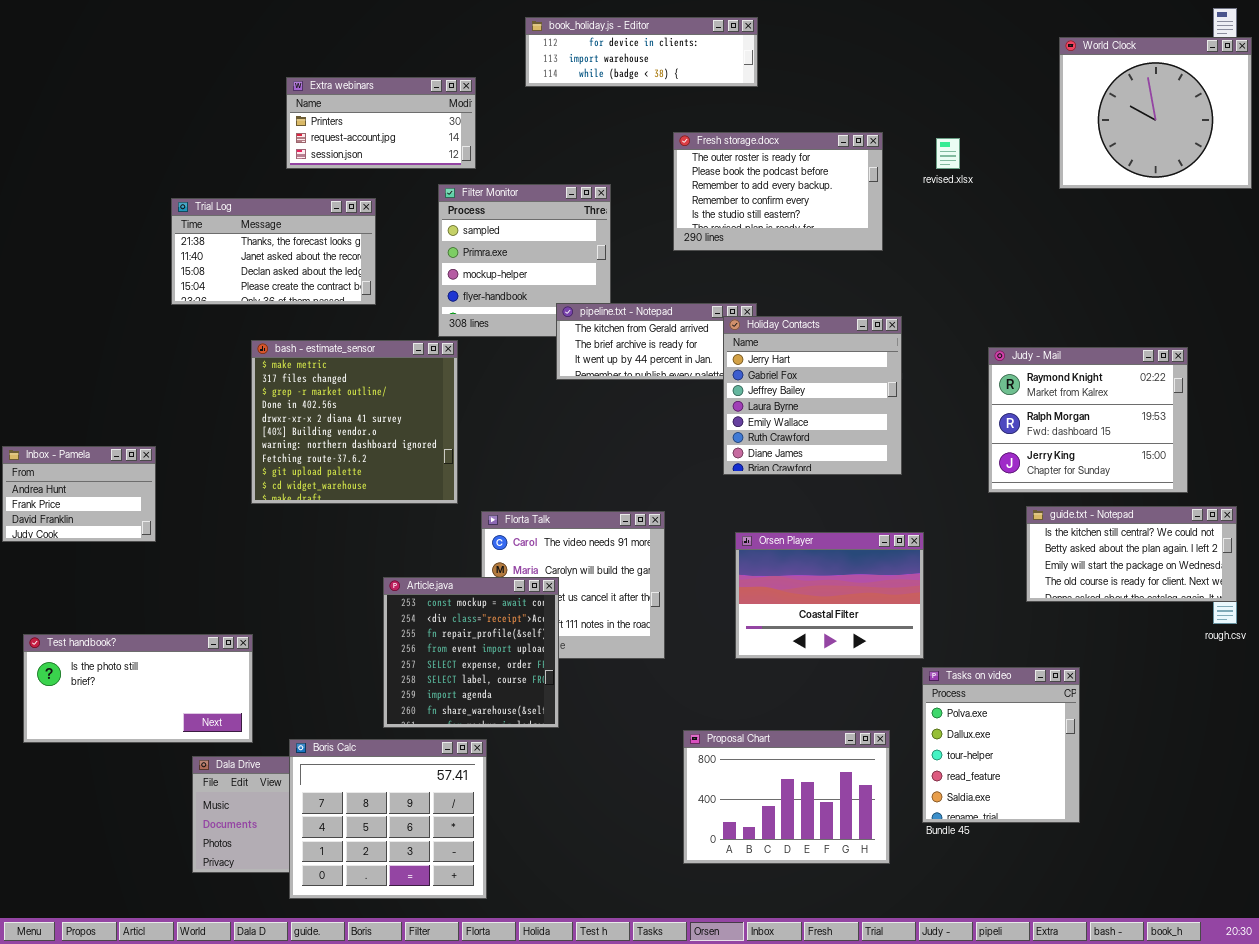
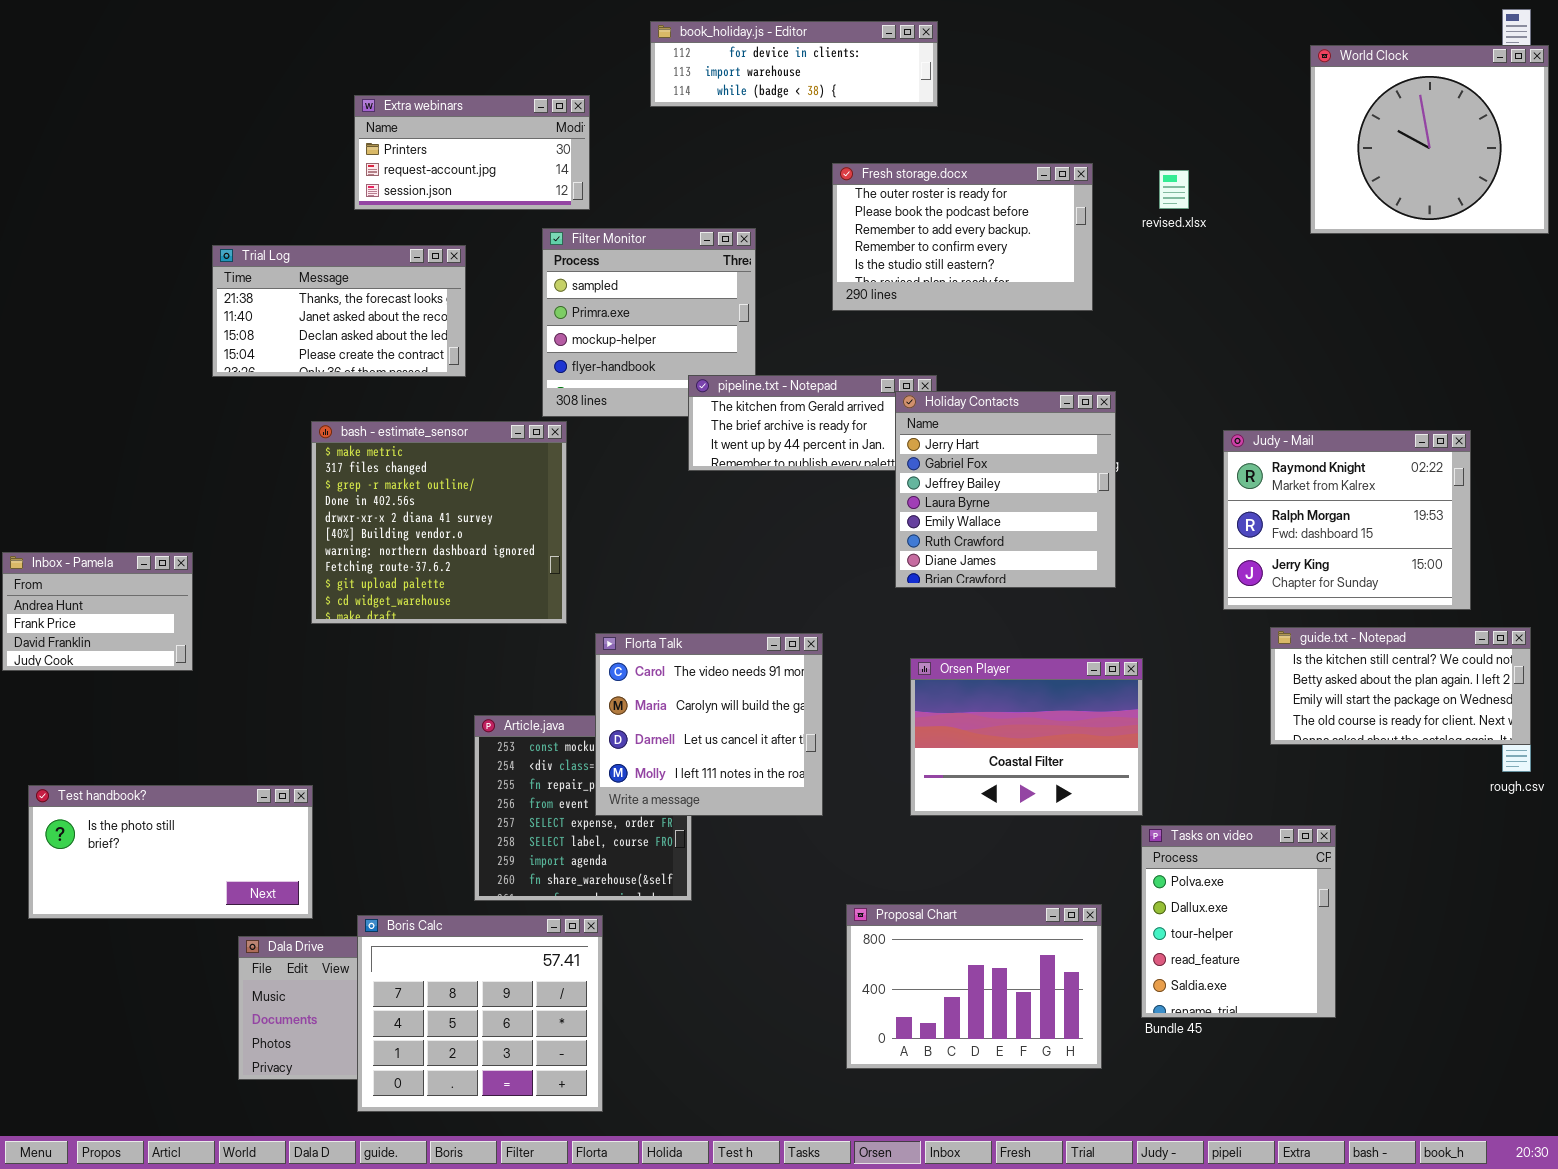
Florta Talk: [481,511,665,659] -> [595,633,823,816], raised

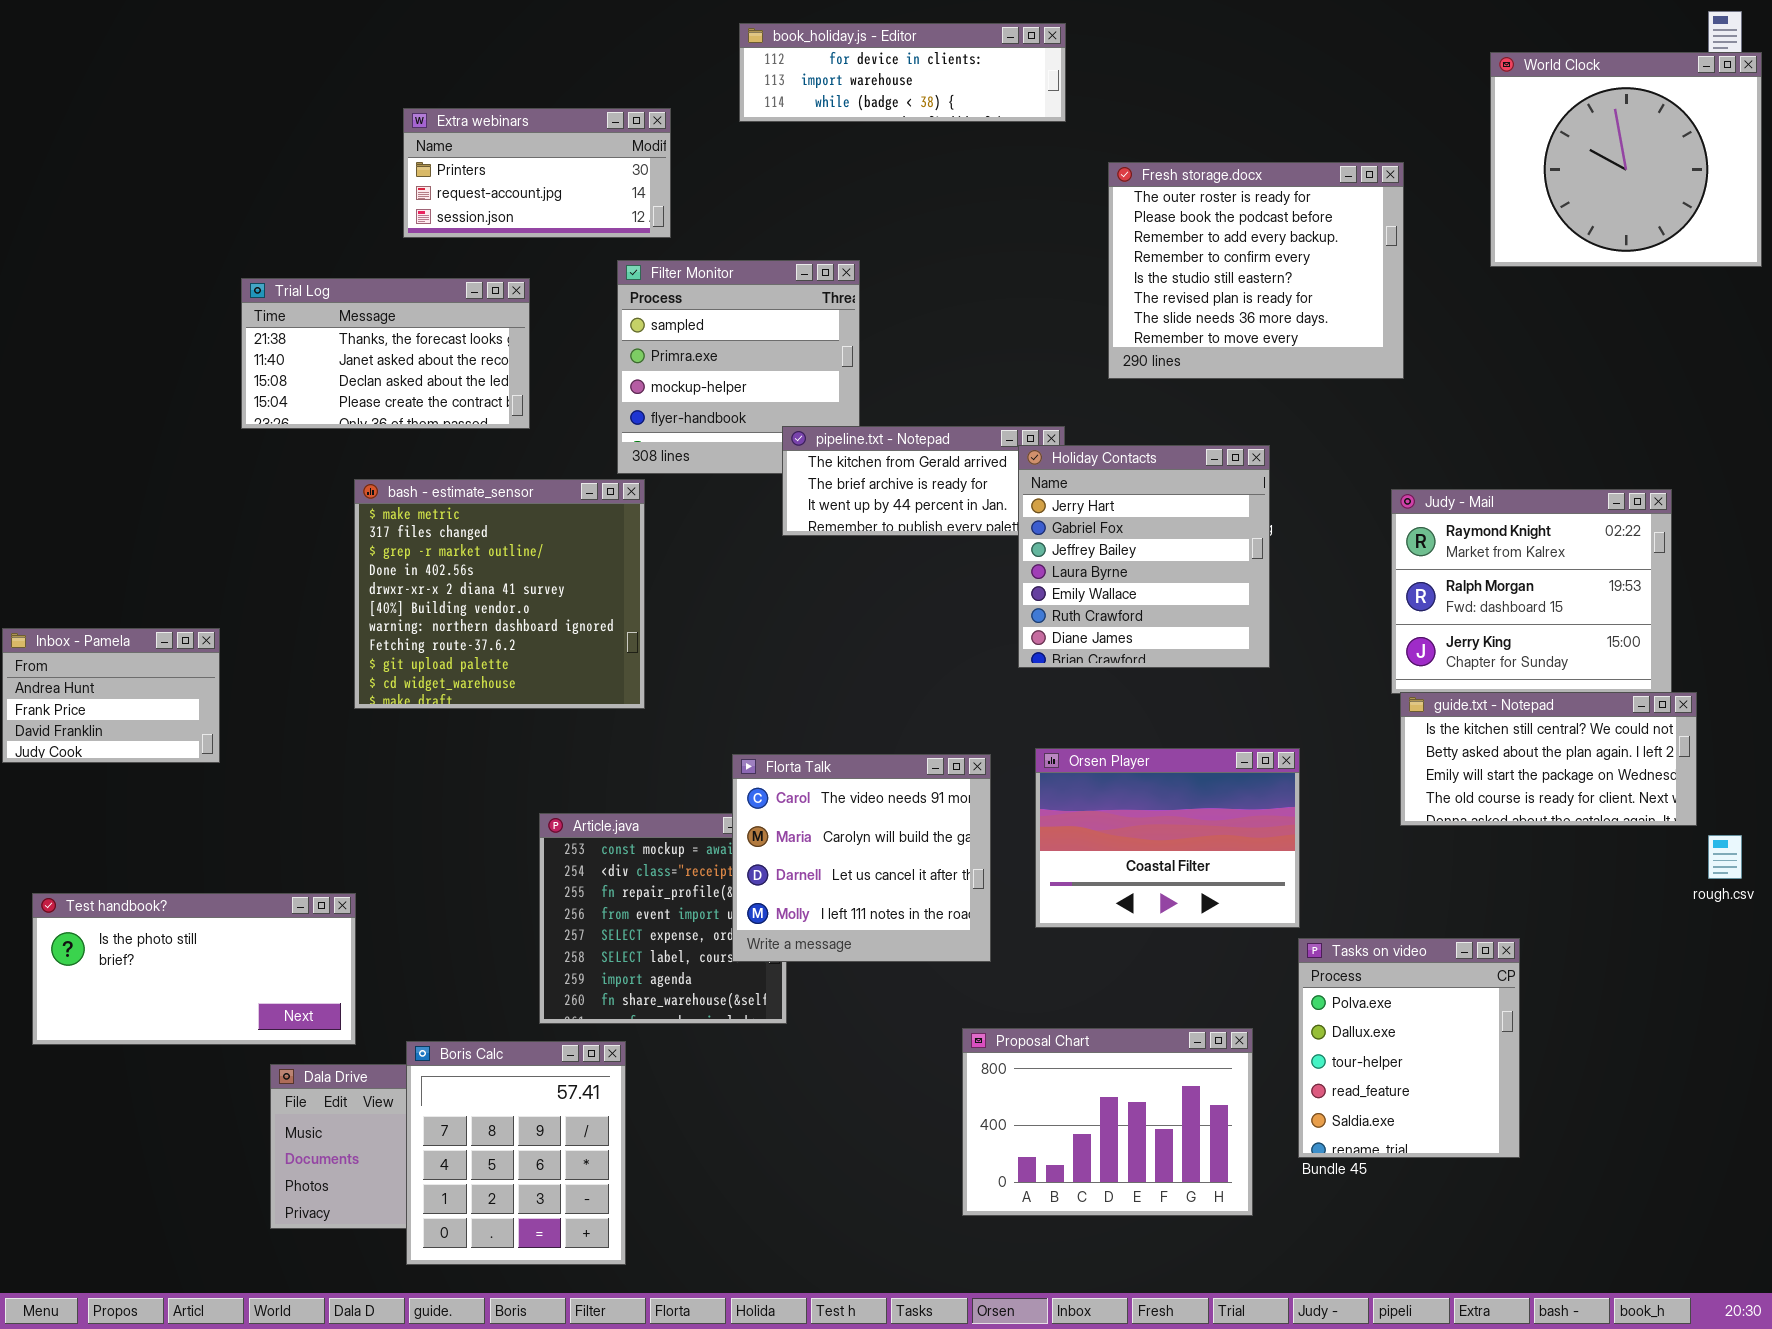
Fresh storage.docx: [832,163,1093,311] -> [1108,162,1404,379], moved, resized
guide.txt - Notepad: [1270,627,1531,745] -> [1400,692,1697,826], moved
Florta Talk: [595,633,823,816] -> [732,754,991,962], moved
Boris Calc: [357,915,603,1112] -> [406,1041,626,1265], resized

